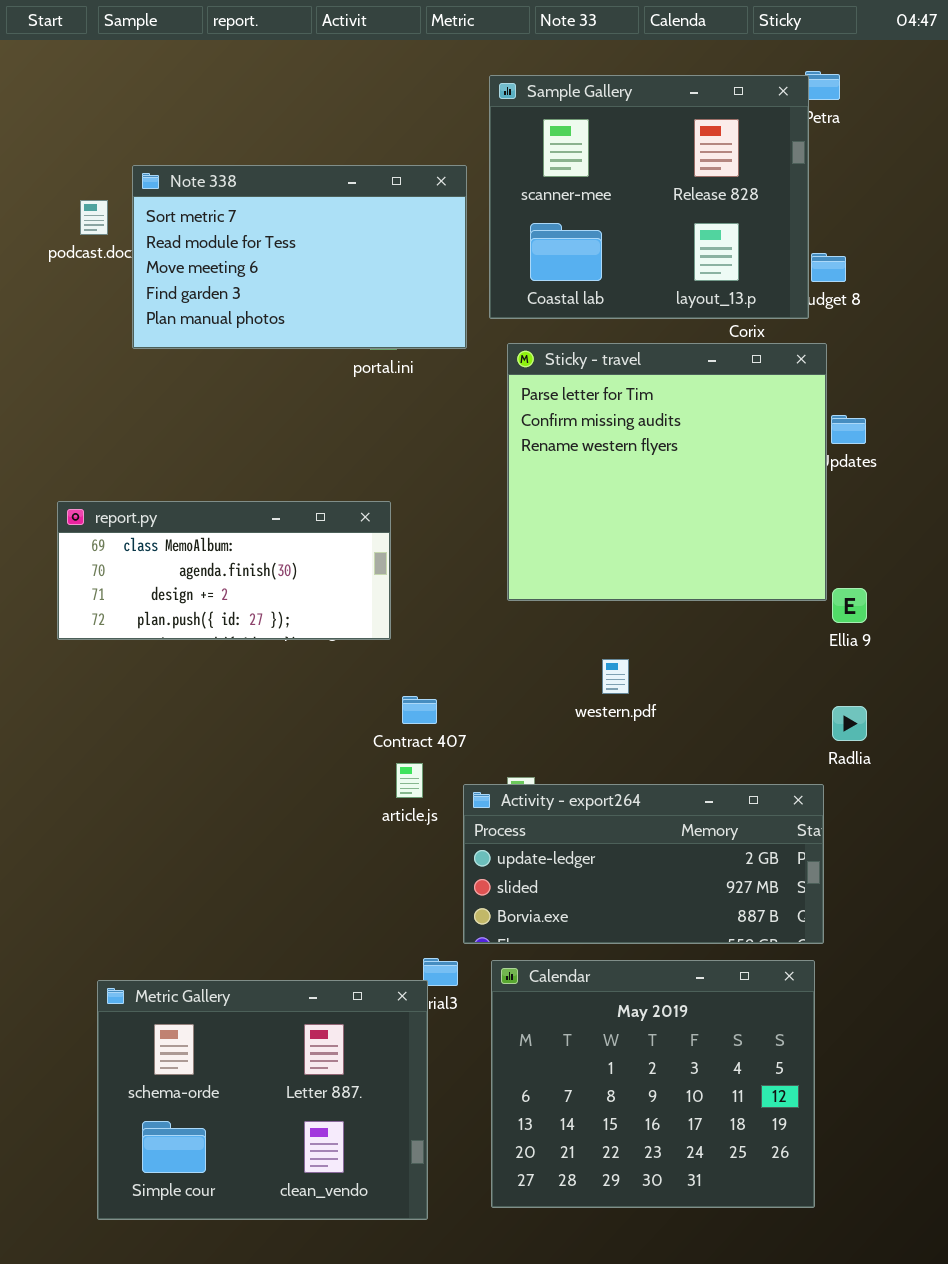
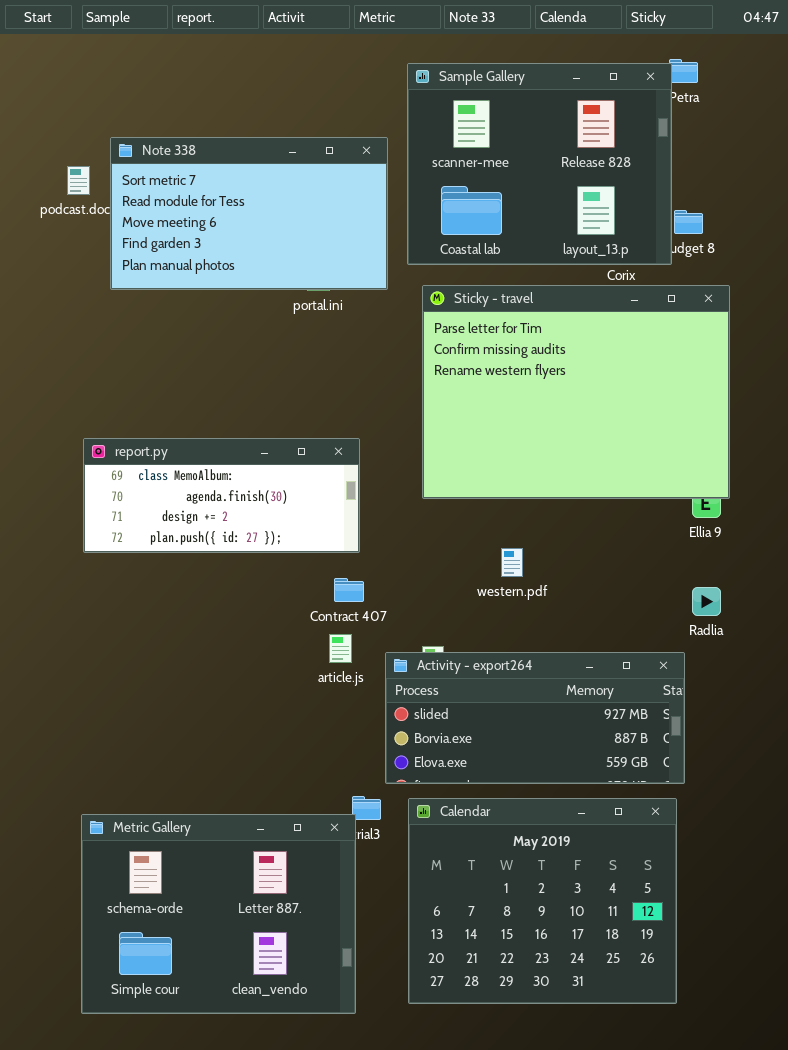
Sticky - travel: [507,343,827,601] -> [422,285,730,499], resized
report.py: [57,501,391,640] -> [83,438,360,553], moved
Activity - export264: [463,784,824,944] -> [385,652,685,784], scrolled down 1 row

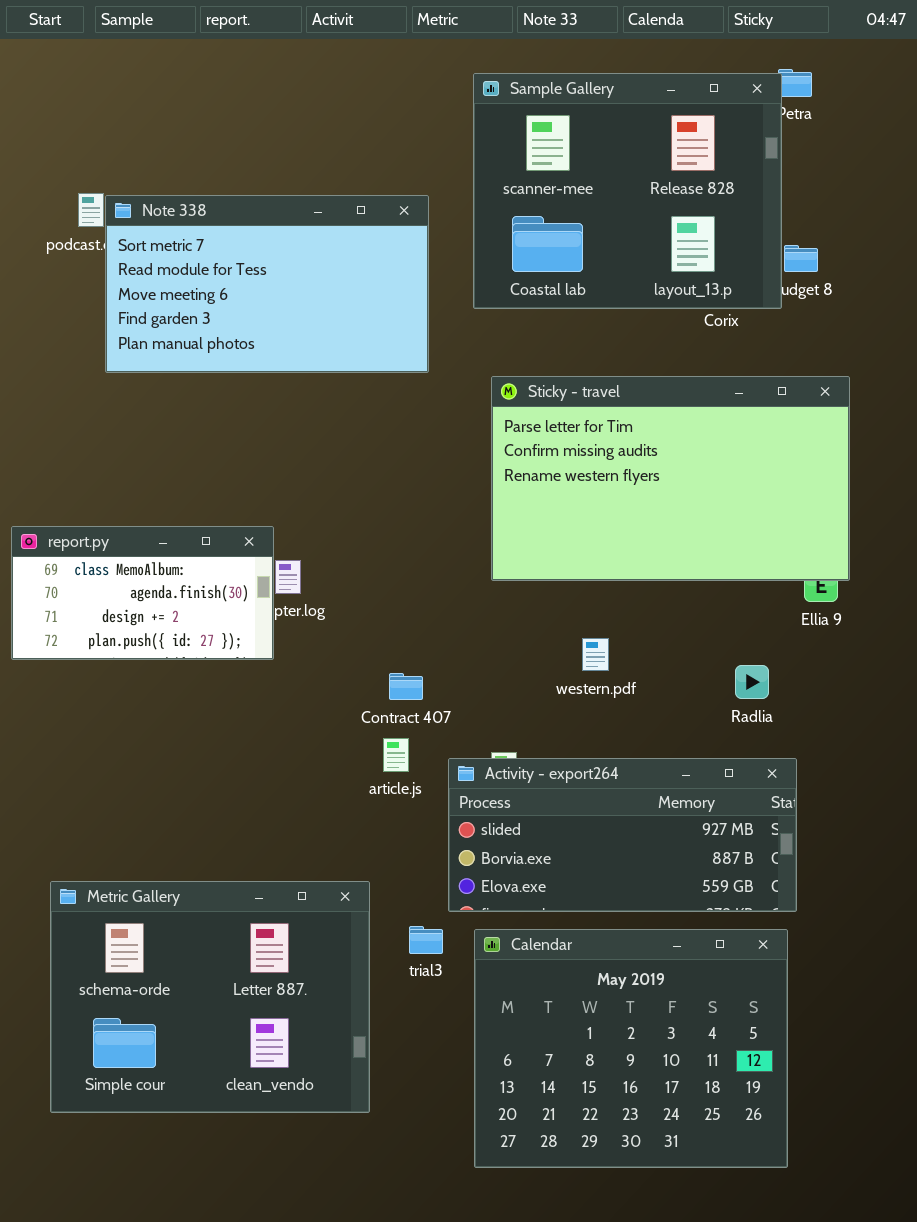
Note 338: [110,137,388,290] -> [105,195,429,373], moved
Sticky - travel: [422,285,730,499] -> [491,376,850,581], resized
report.py: [83,438,360,553] -> [11,526,274,660], moved, resized
Radlia: [692,587,721,616] -> [735,665,769,699], moved
Metric Gallery: [81,814,356,1014] -> [50,881,370,1113], moved

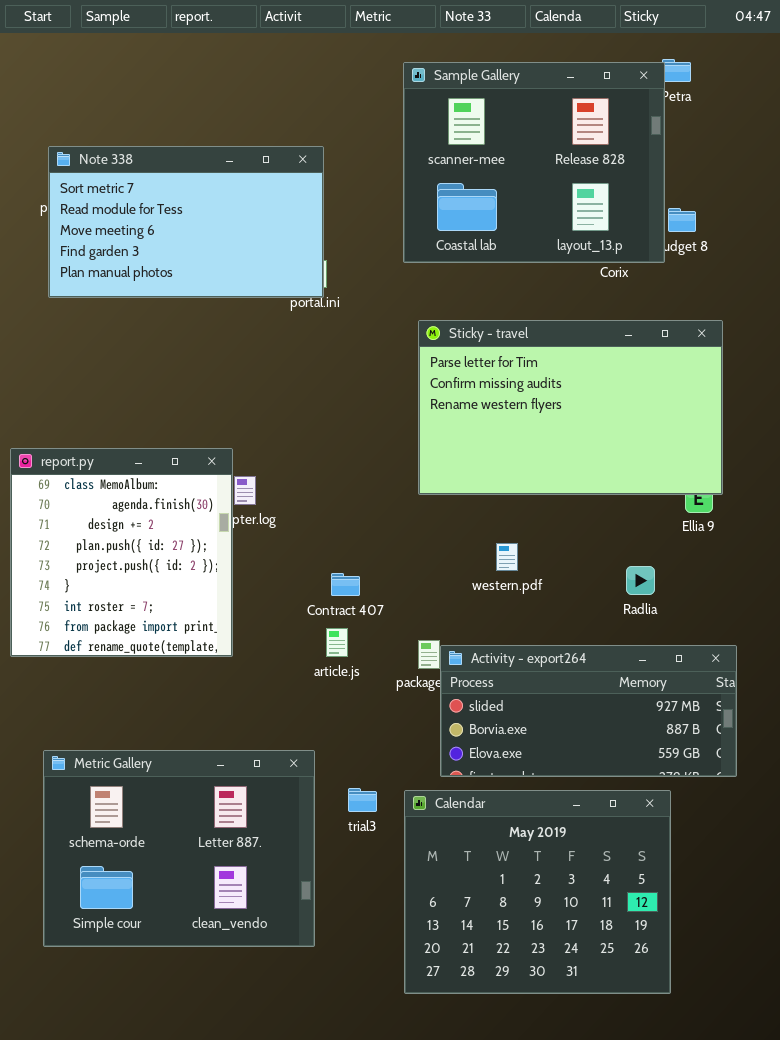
Note 338: [105,195,429,373] -> [48,146,324,298], moved
report.py: [11,526,274,660] -> [10,448,233,657], resized
Activity - export264: [448,758,797,912] -> [440,645,737,777], moved

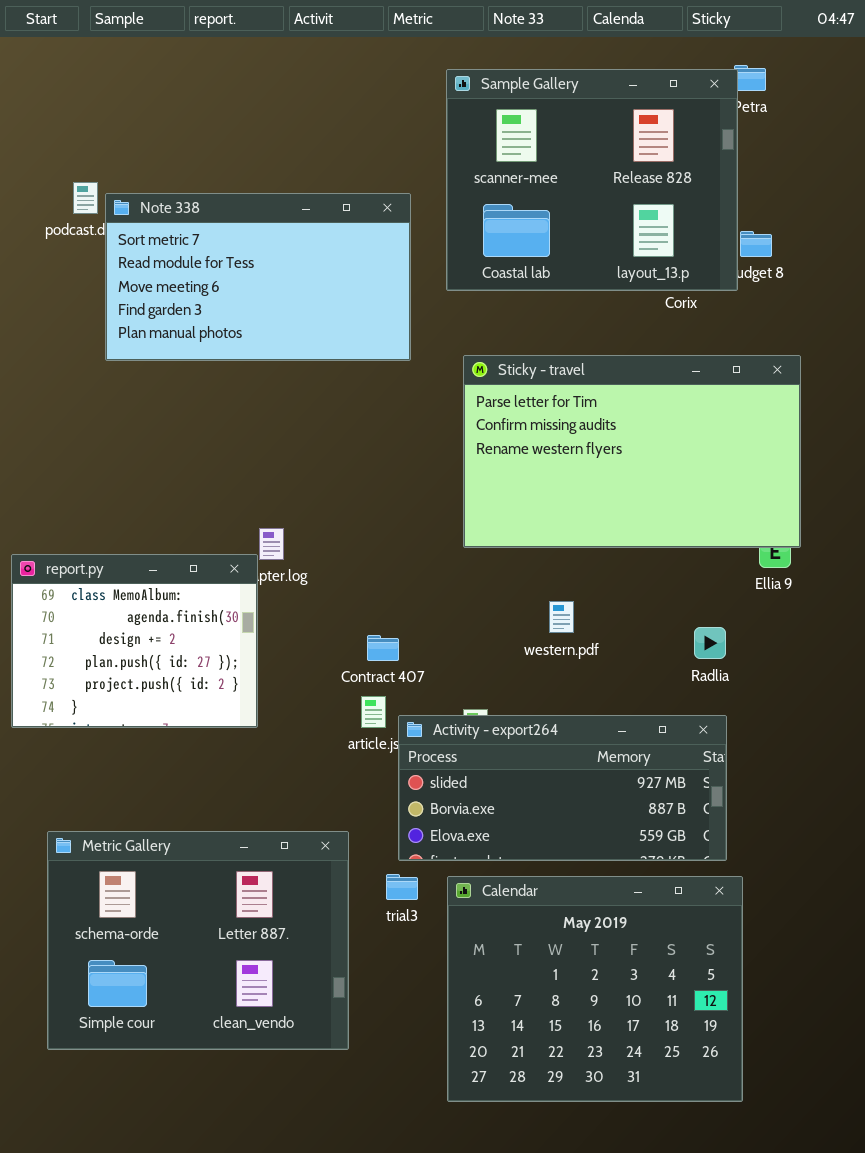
Note 338: [48,146,324,298] -> [105,193,411,361], moved
report.py: [10,448,233,657] -> [11,554,258,728], resized
Activity - export264: [440,645,737,777] -> [398,715,727,861], moved

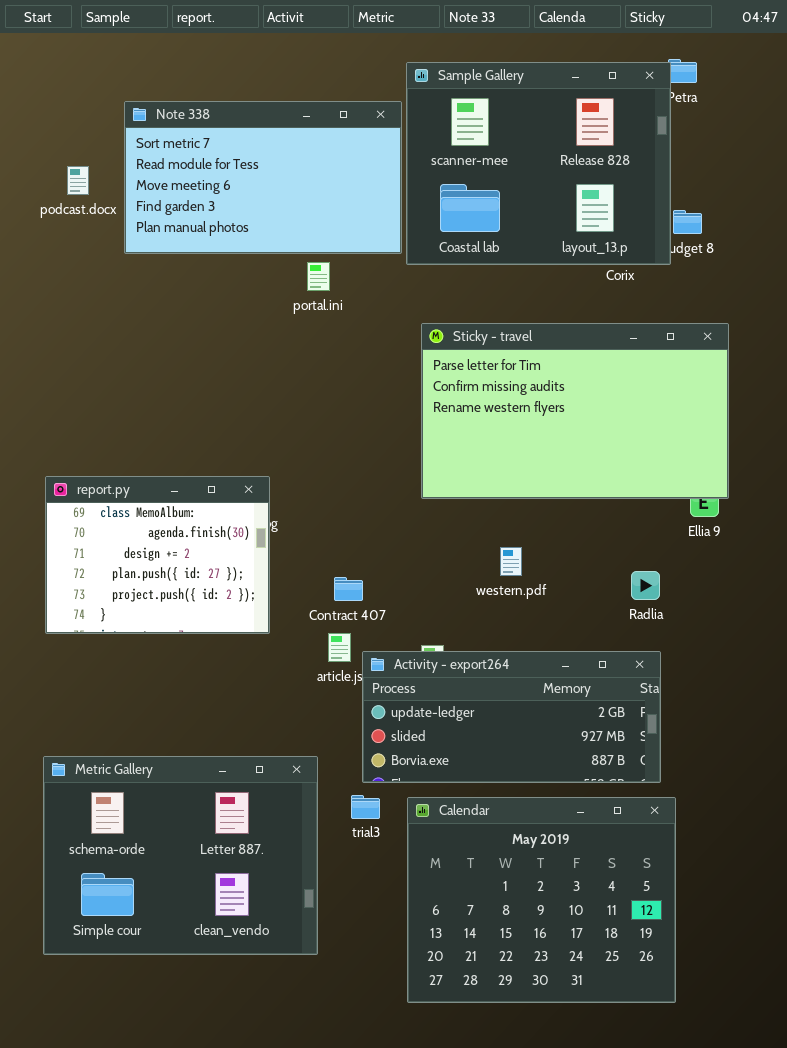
Note 338: [105,193,411,361] -> [124,101,402,254], moved
report.py: [11,554,258,728] -> [45,476,270,634], moved
Activity - export264: [398,715,727,861] -> [362,651,661,783], scrolled up 1 row

